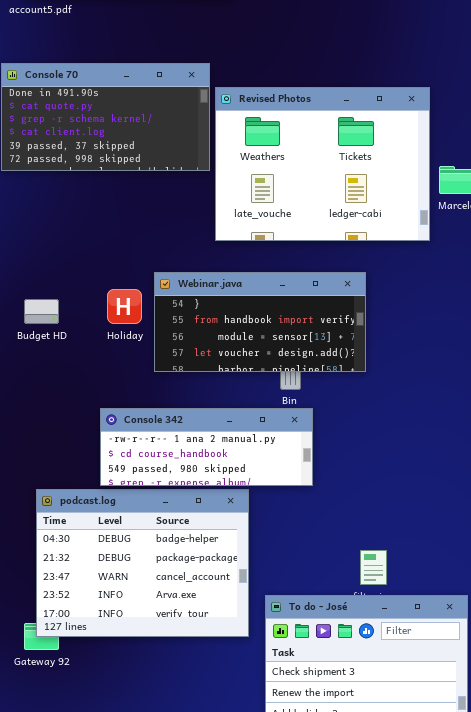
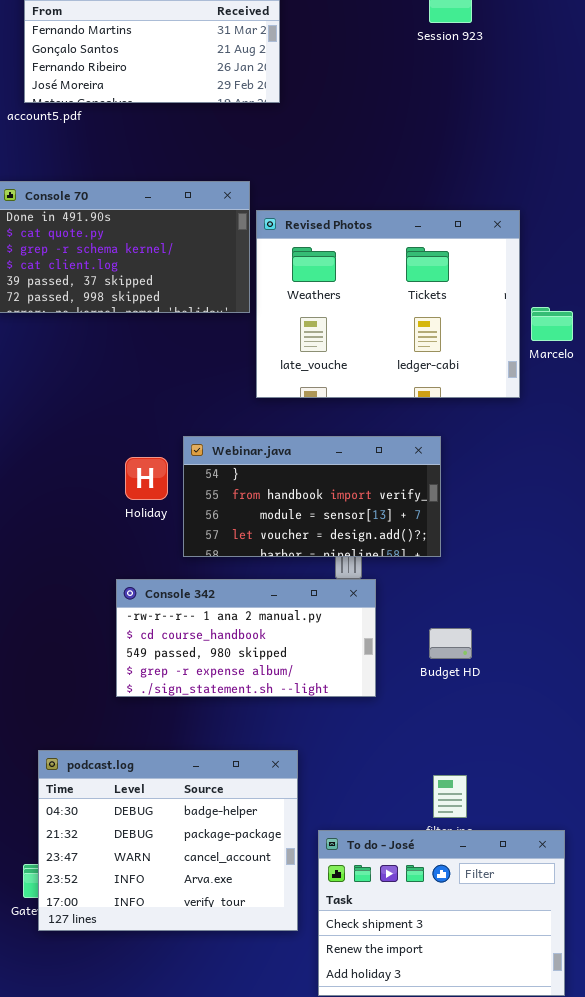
Budget HD: [24,299,59,324] -> [429,628,472,659], moved
Console 342: [100,408,313,486] -> [116,579,376,697], resized
podcast.log: [36,489,249,637] -> [38,750,298,931], moved

